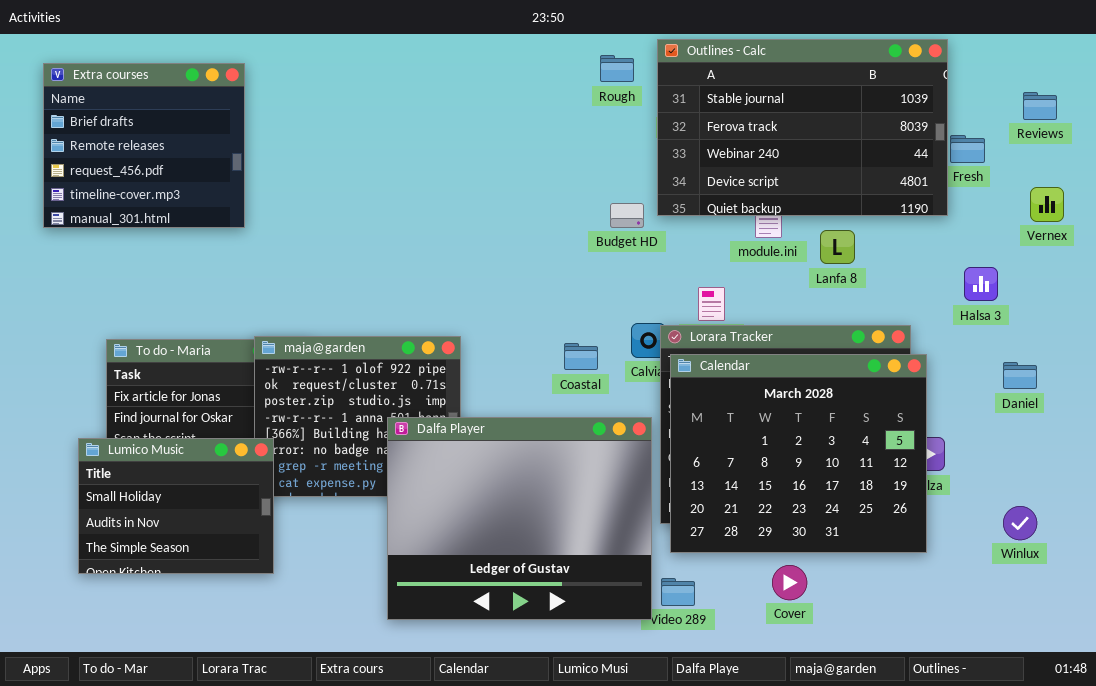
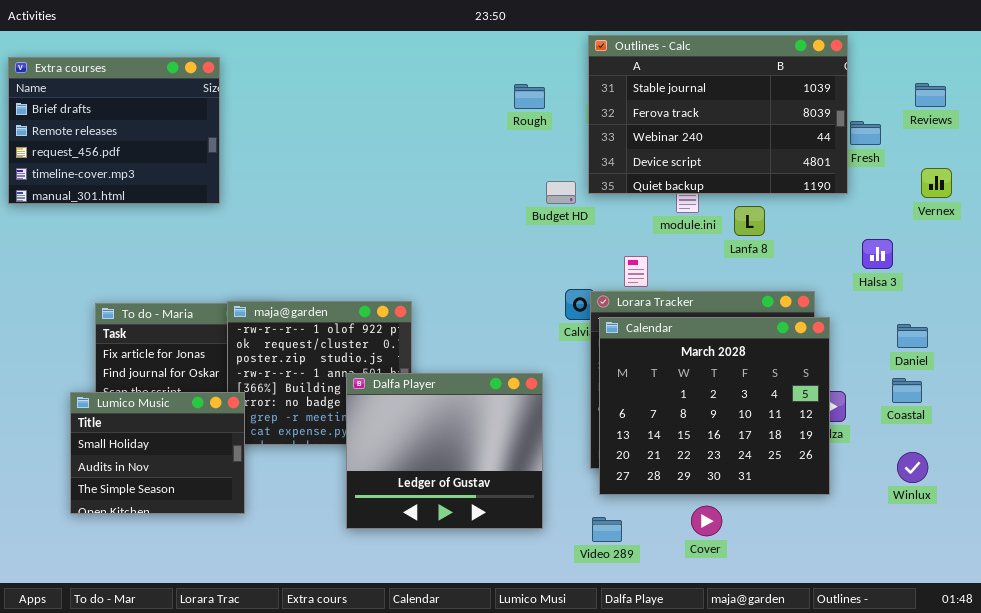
Rough: [600,55,634,82] -> [514,84,545,109], moved
Extra courses: [43,63,245,228] -> [8,57,220,204], resized
Coastal: [564,343,598,370] -> [892,378,922,403], moved
Dalfa Player: [387,417,652,620] -> [346,373,543,529], resized

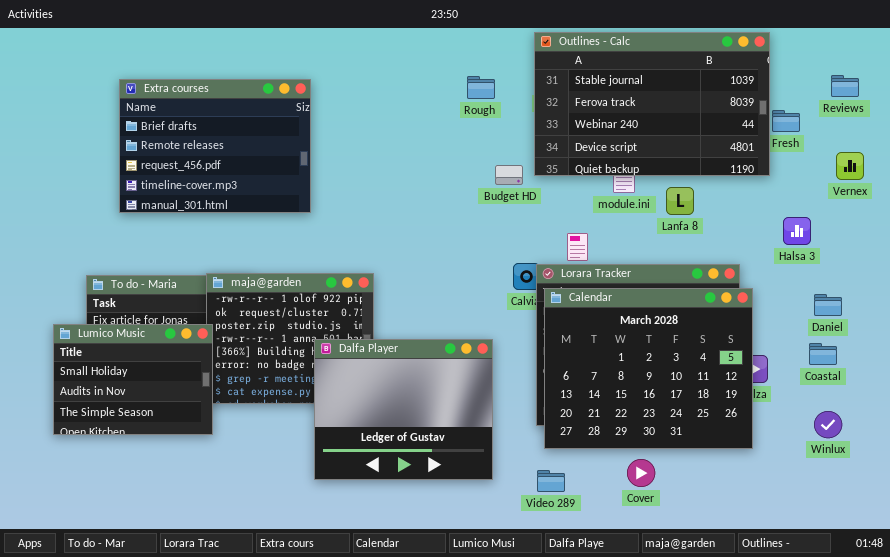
Extra courses: [8,57,220,204] -> [119,79,311,213], moved
Lumico Music: [70,392,245,514] -> [53,324,213,435], moved

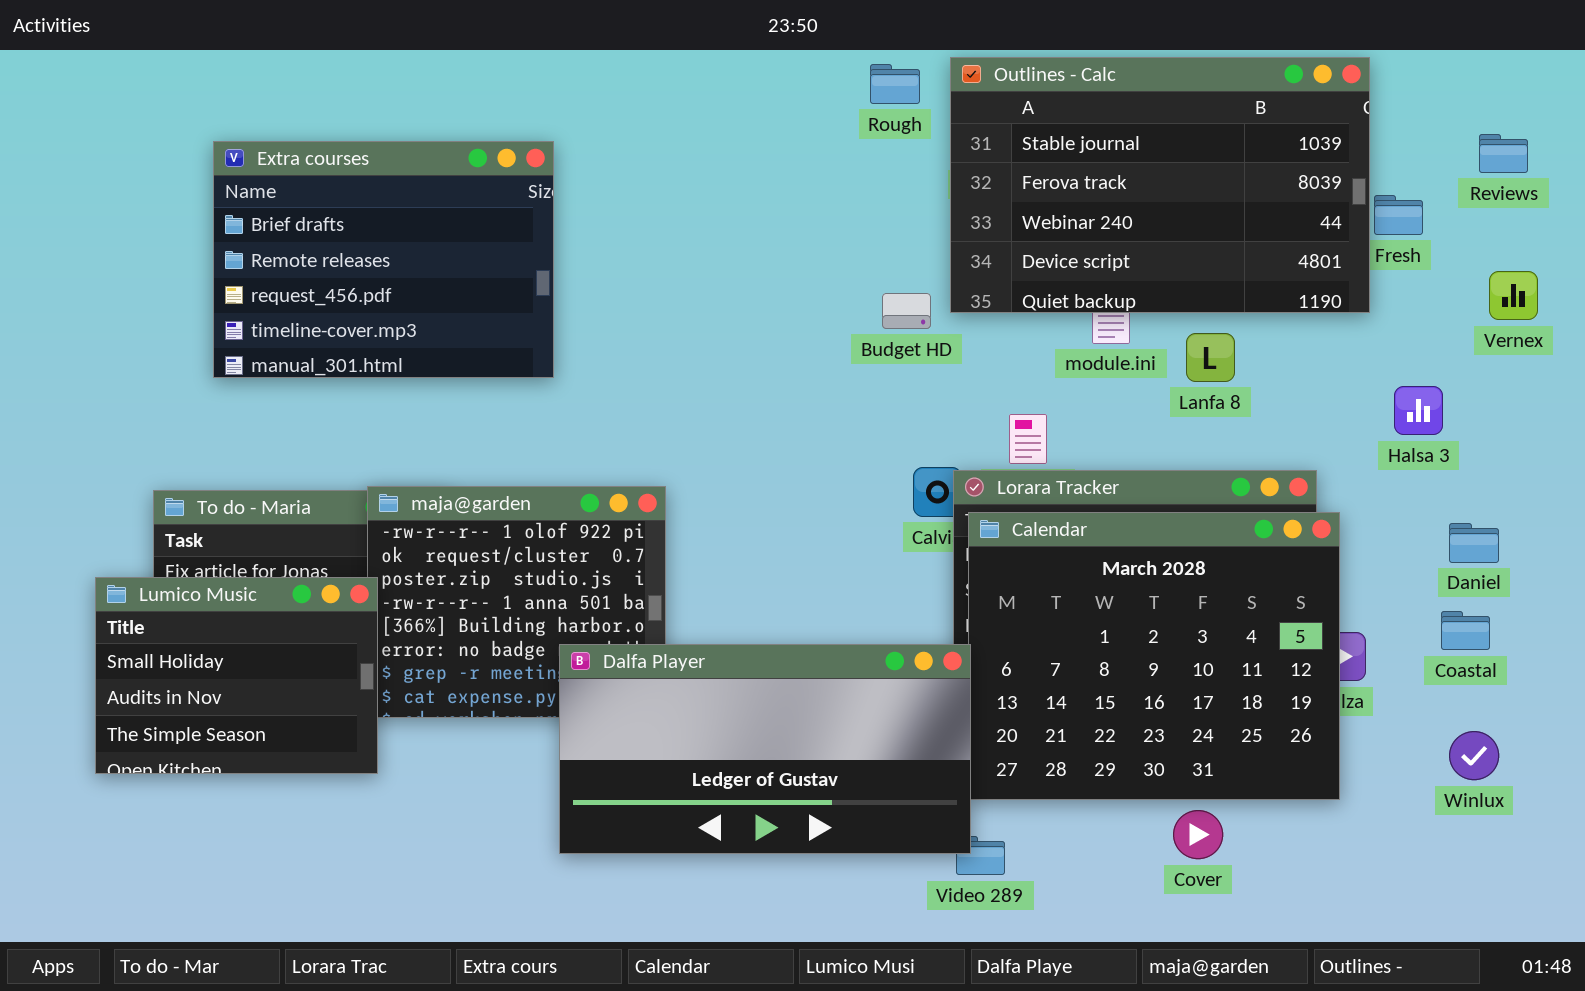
Rough: [467,76,495,99] -> [870,64,920,104], moved
Dalfa Player: [314,339,493,480] -> [559,644,971,854], resized
Cover: [627,459,655,487] -> [1173,810,1223,859], moved

